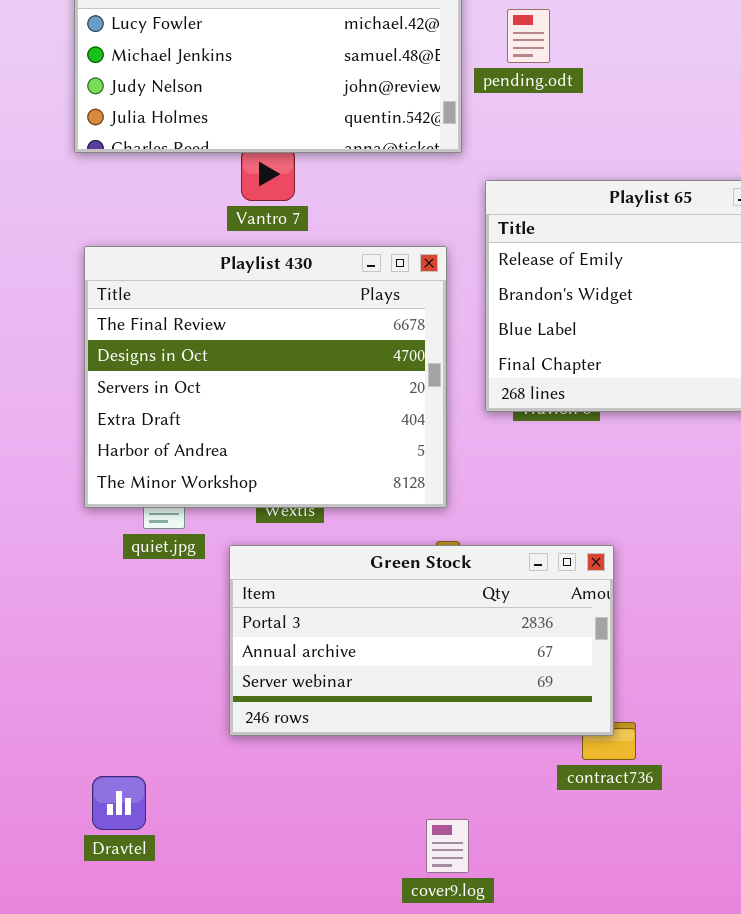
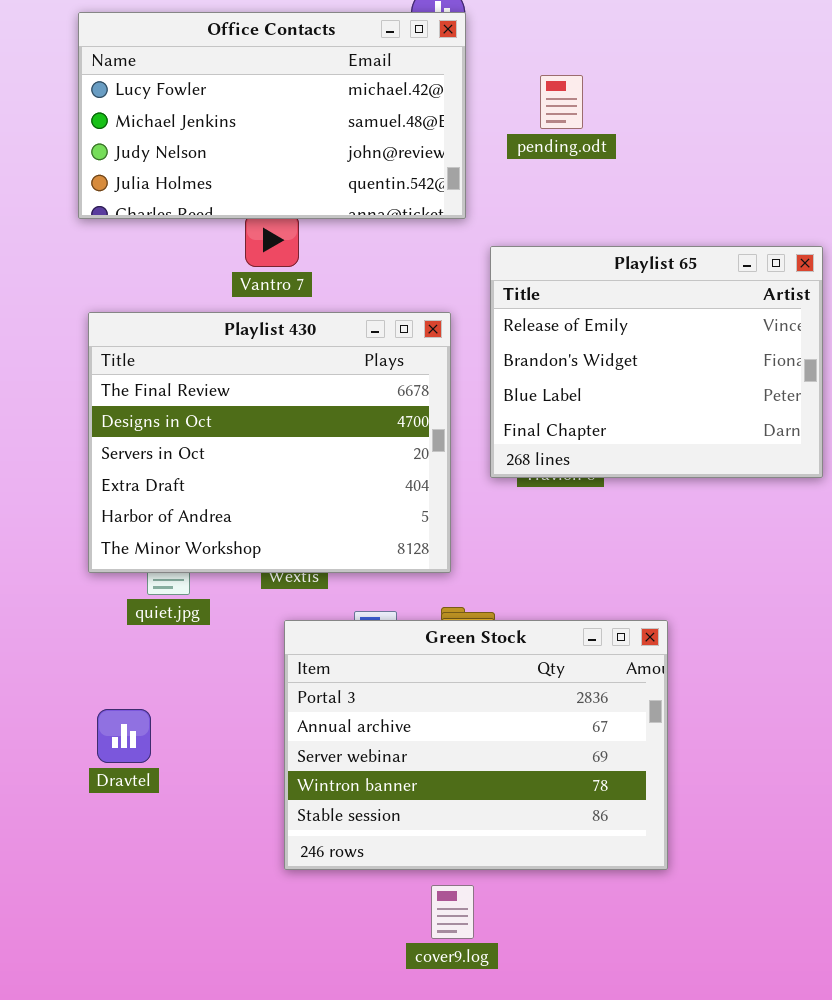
pending.odt: [507,9,550,63] -> [540,75,583,129], moved
Green Stock: [229,545,614,736] -> [284,620,668,870], moved, resized
Dravtel: [92,776,146,830] -> [97,709,151,763], moved

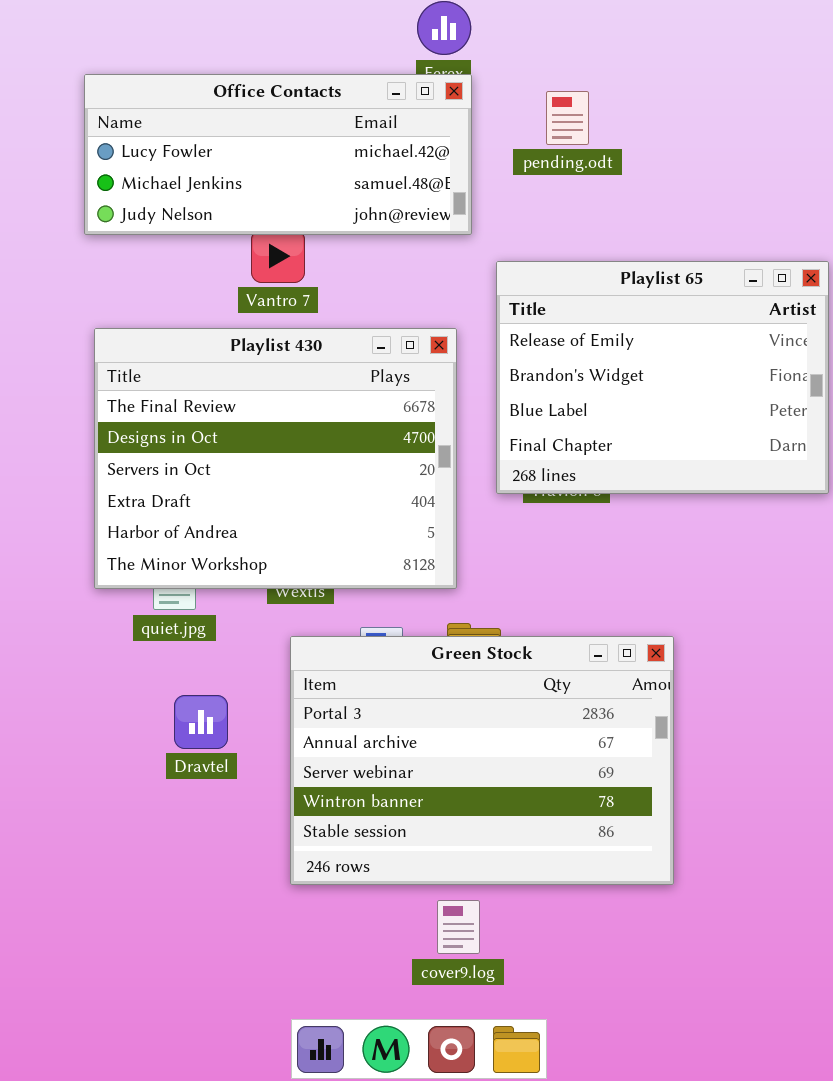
Office Contacts: [78,12,466,219] -> [84,74,472,235], resized
Dravtel: [97,709,151,763] -> [174,695,228,749], moved

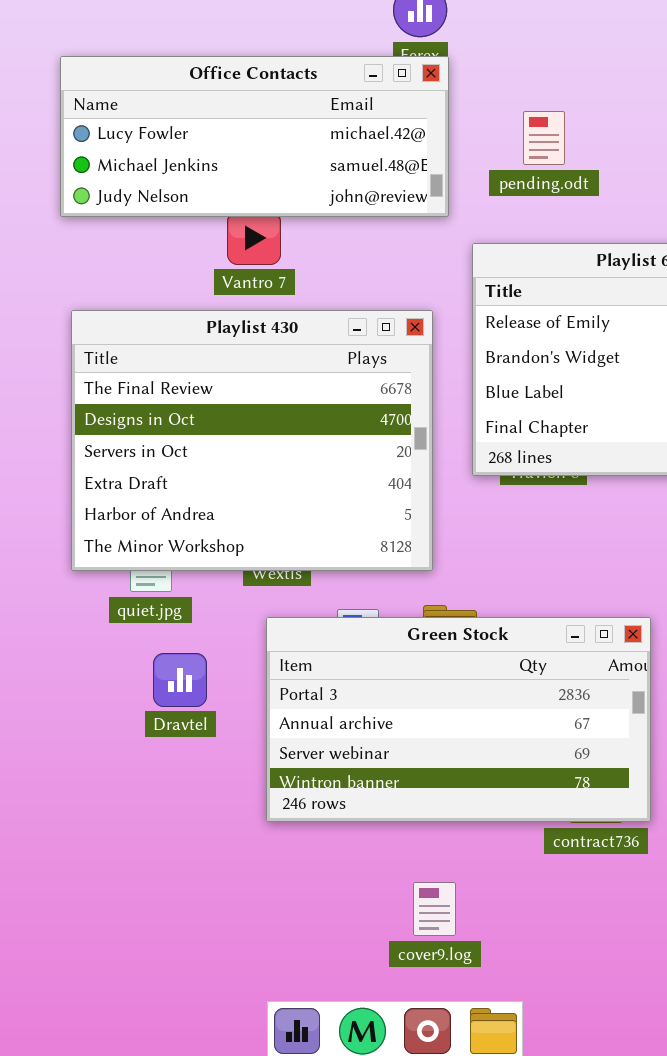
pending.odt: [546,91,589,145] -> [523,111,565,165], moved
Green Stock: [290,636,674,885] -> [266,617,651,822], resized
Dravtel: [174,695,228,749] -> [153,653,207,707], moved

